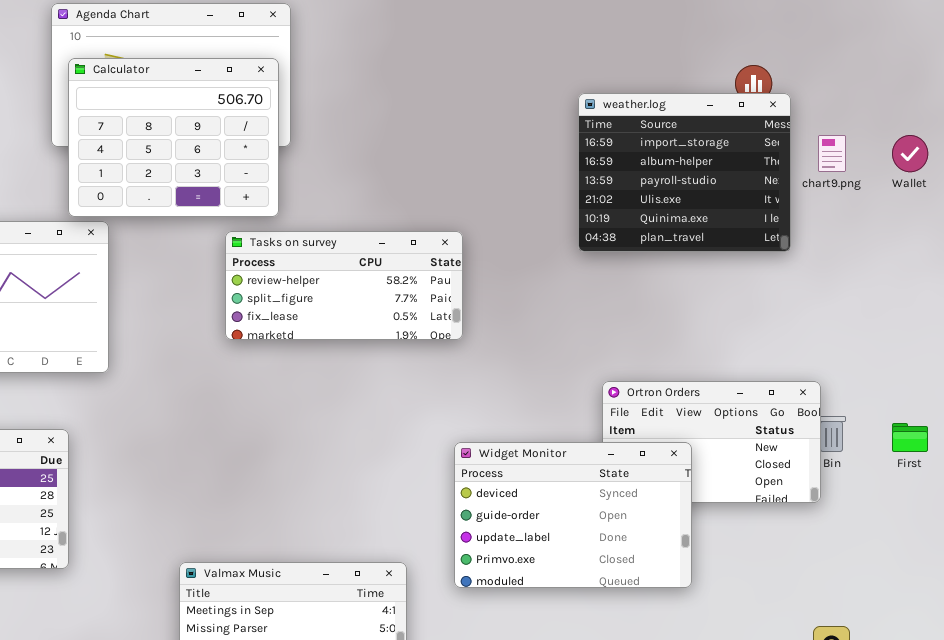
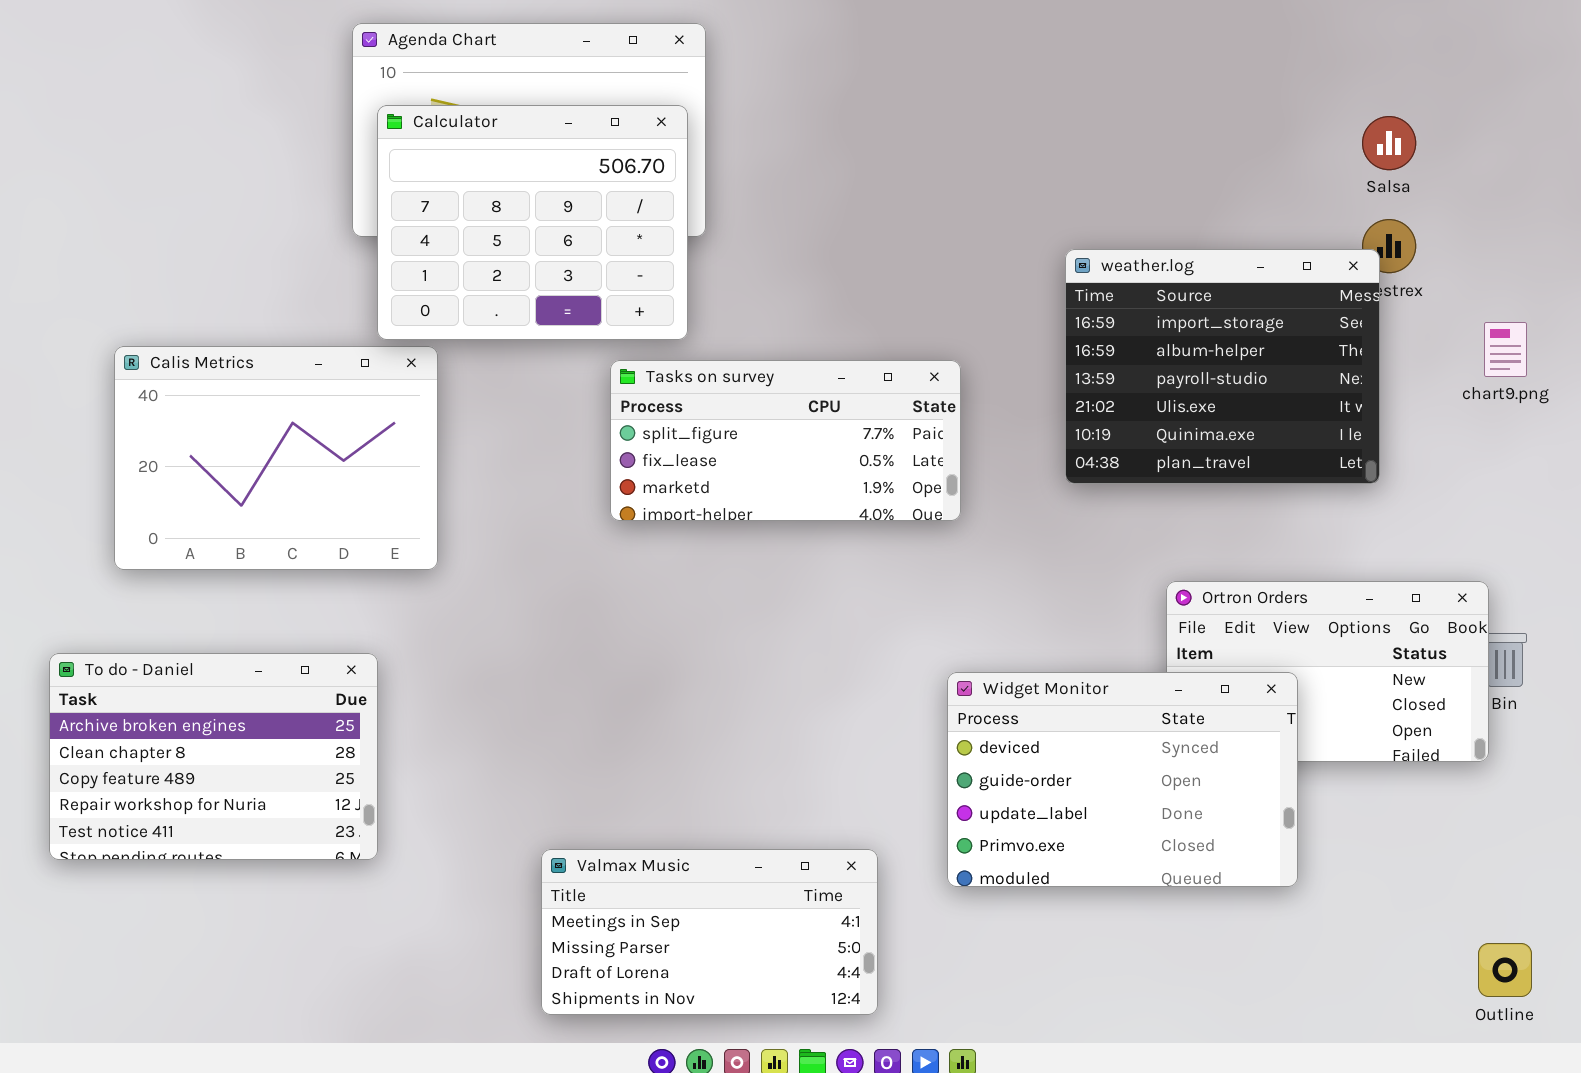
weather.log: [578,93,791,252] -> [1065,249,1380,484], moved
chart9.png: [818,135,846,172] -> [1484,322,1527,377], moved
Tasks on survey: [225,231,463,340] -> [610,360,961,521], scrolled down 1 row

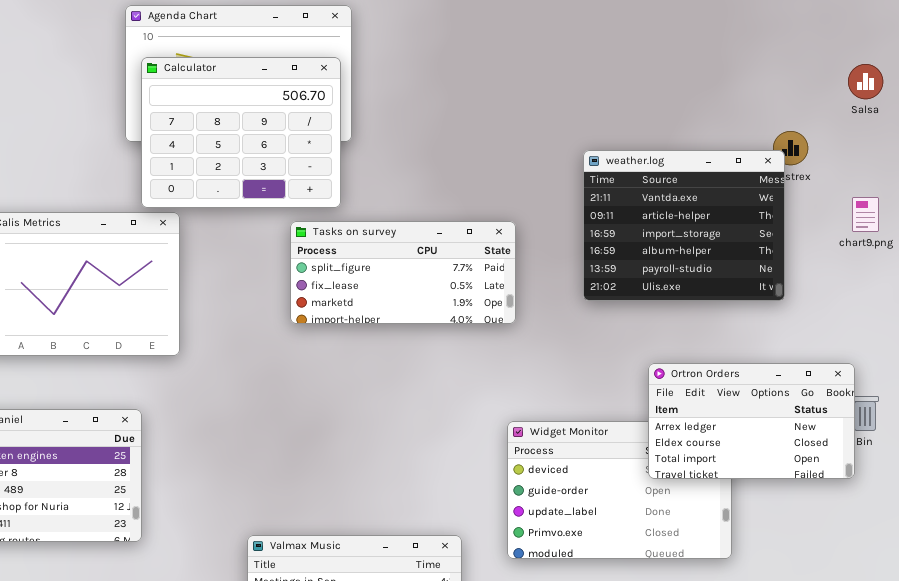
Salsa: [1362,116,1416,170] -> [848,64,883,99], moved
weather.log: [1065,249,1380,484] -> [583,150,785,301], scrolled up 2 rows
Ortron Orders: [1166,581,1489,762] -> [648,363,855,479], raised

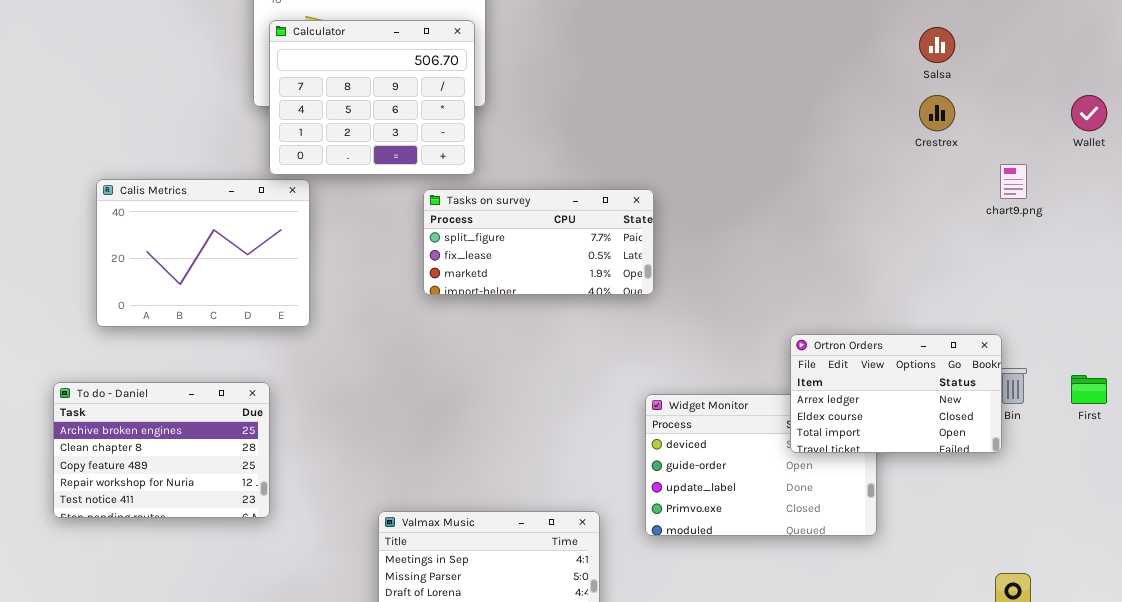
Salsa: [848,64,883,99] -> [919,27,955,63], moved
weather.log: [583,150,785,301] -> none, closed

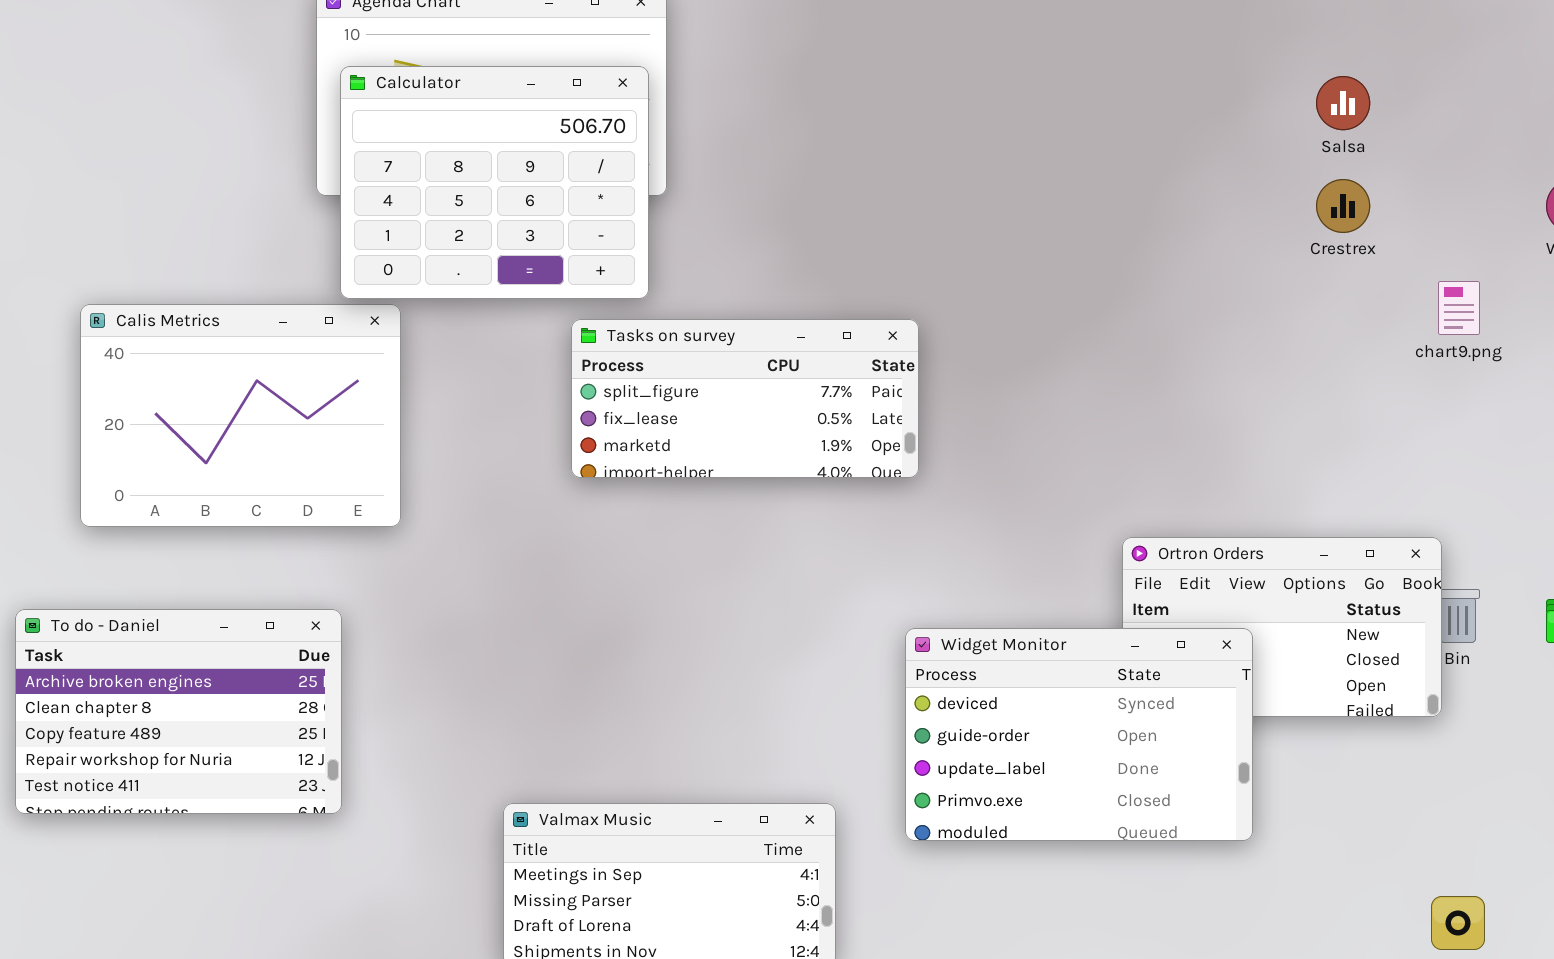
Widget Monitor: [645,394,877,536] -> [905,628,1253,841], raised

